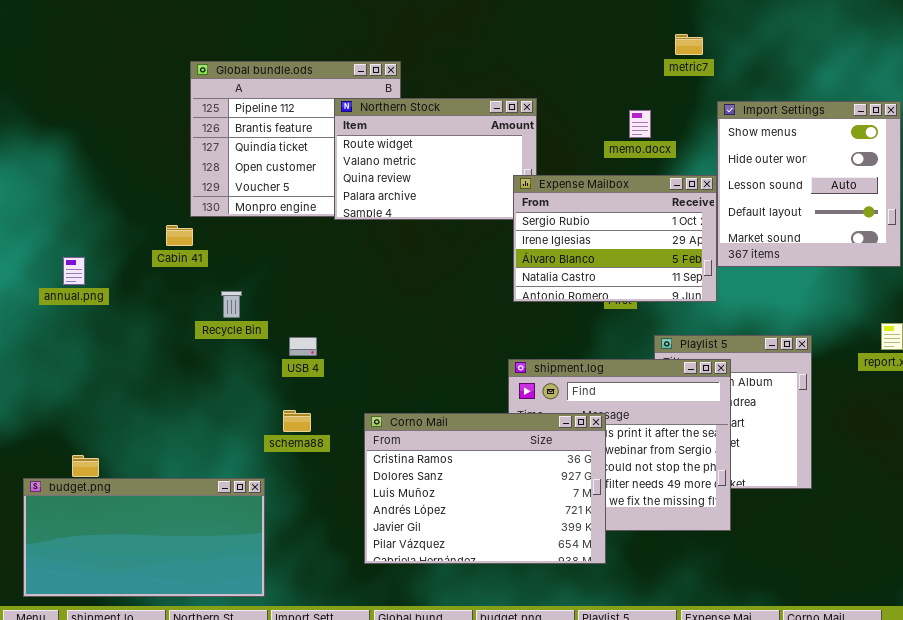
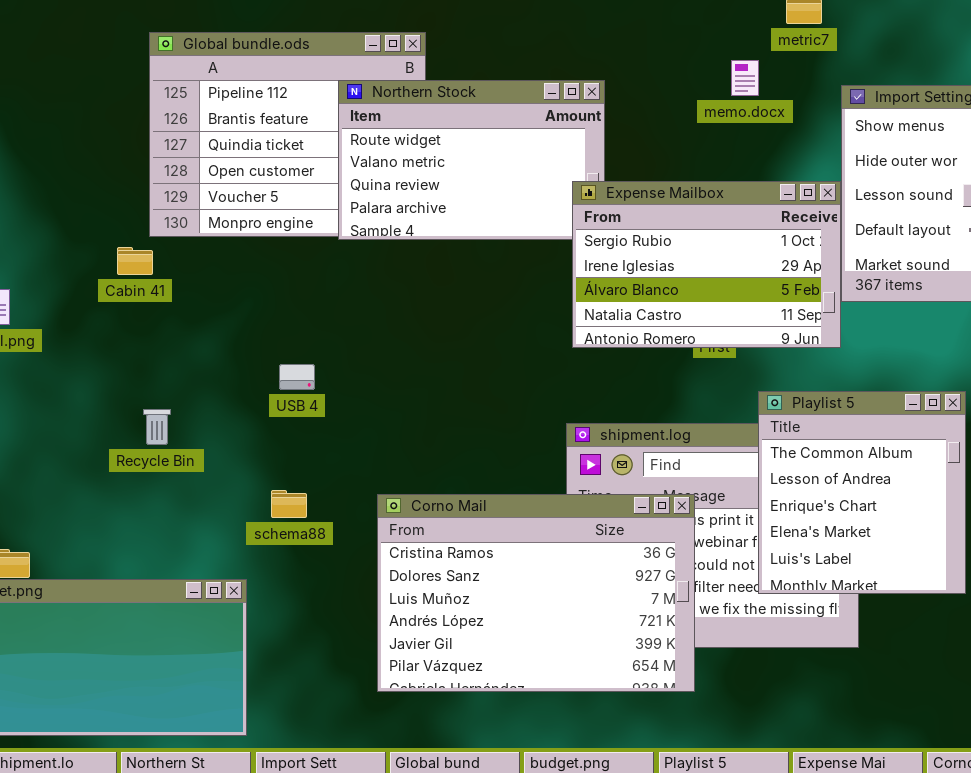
memo.docx: [629,110,651,138] -> [731,60,759,96], moved
Recycle Bin: [221,291,242,318] -> [143,409,171,445], moved
Playlist 5: [654,335,812,489] -> [758,391,966,594], raised
USB 4: [289,337,317,356] -> [279,364,315,390], moved

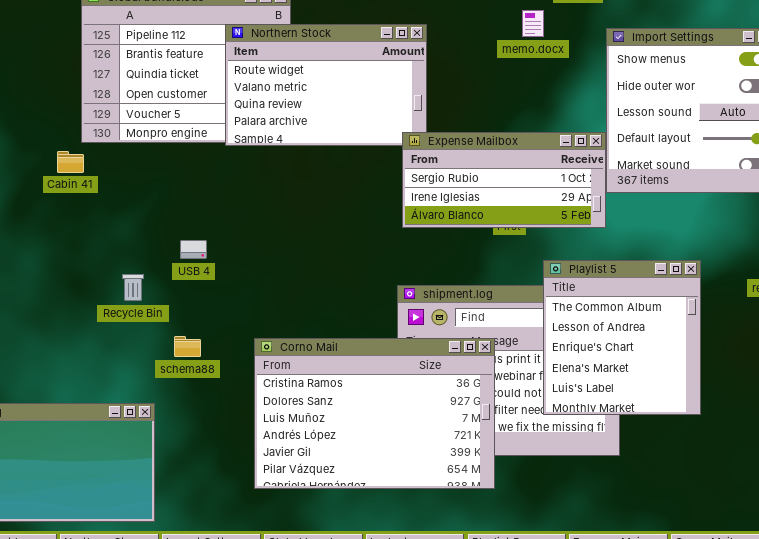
Expense Mailbox: [572,181,841,348] -> [402,132,606,228], resized
Recycle Bin: [143,409,171,445] -> [122,274,144,301], moved

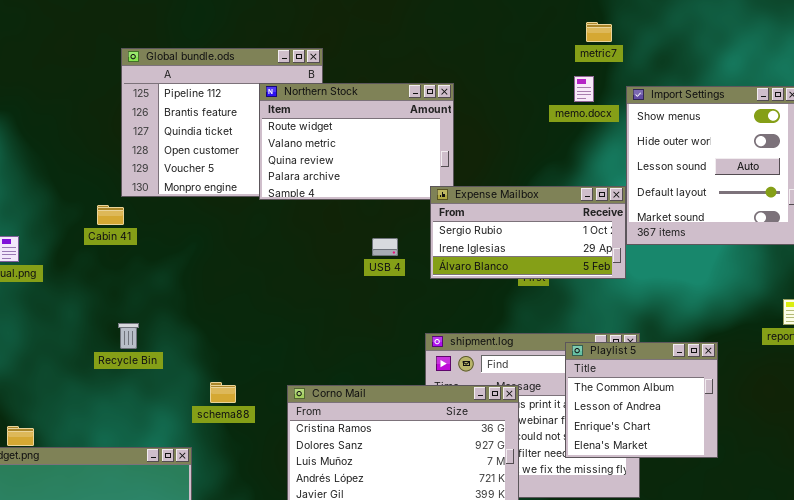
memo.docx: [522,10,544,37] -> [574,76,594,102], moved
USB 4: [180,240,207,259] -> [372,238,398,256], moved
Playlist 5: [543,260,701,415] -> [565,342,718,458], resized
Recycle Bin: [122,274,144,301] -> [118,323,139,349], moved

